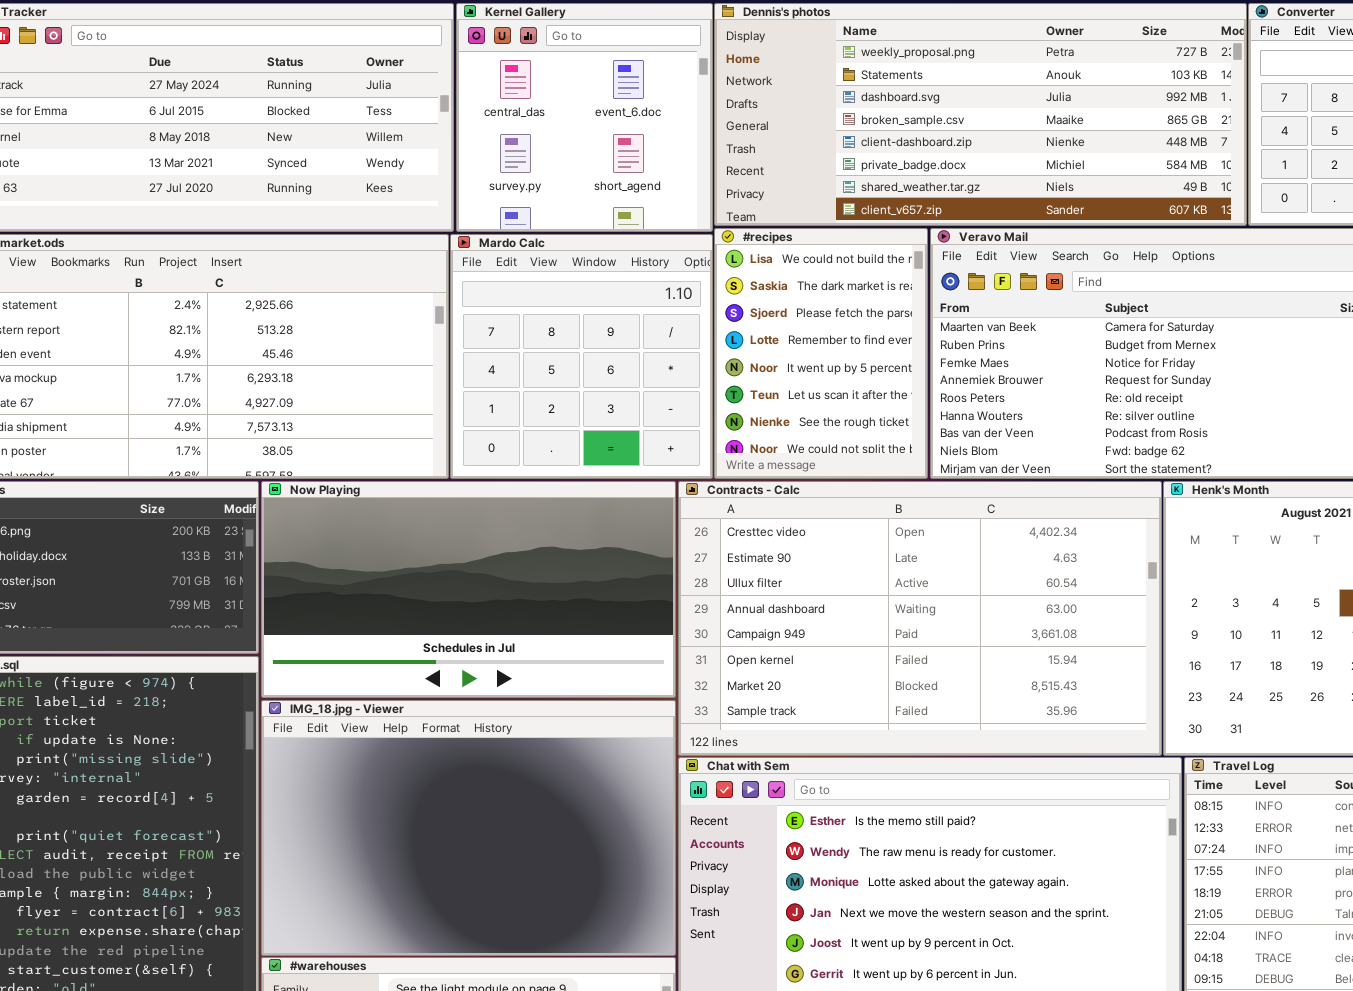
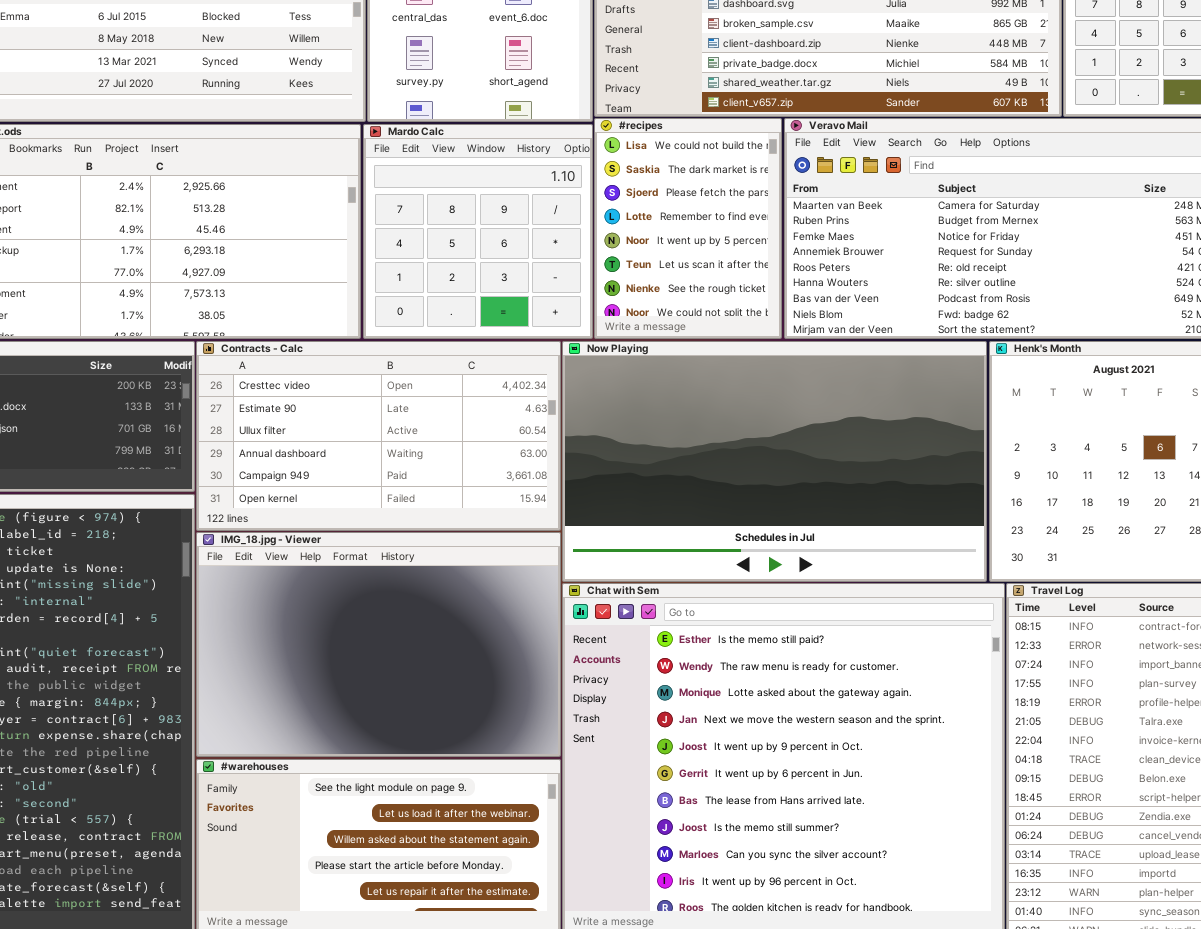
Now Playing: [261,481,676,698] -> [562,341,987,582], moved, resized
Contracts - Calc: [678,481,1162,756] -> [196,341,561,531], moved, resized

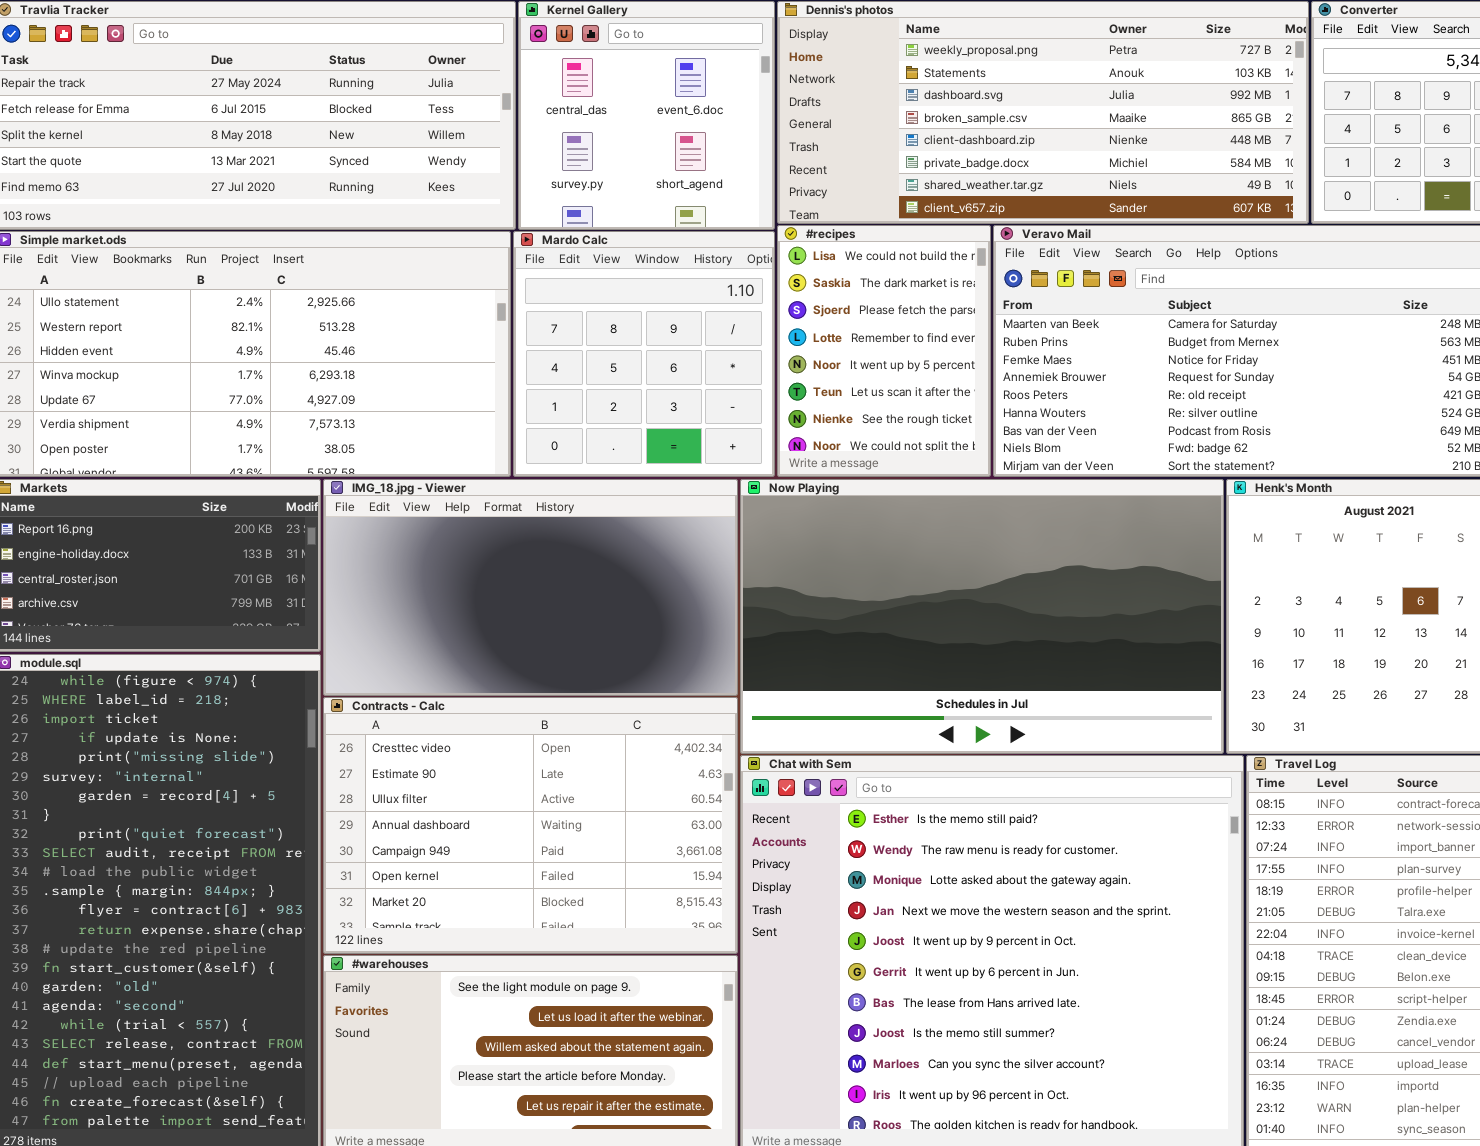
Contracts - Calc: [196,341,561,531] -> [323,697,738,954], moved, resized
IMG_18.jpg - Viewer: [196,532,561,757] -> [323,479,738,696], moved, resized

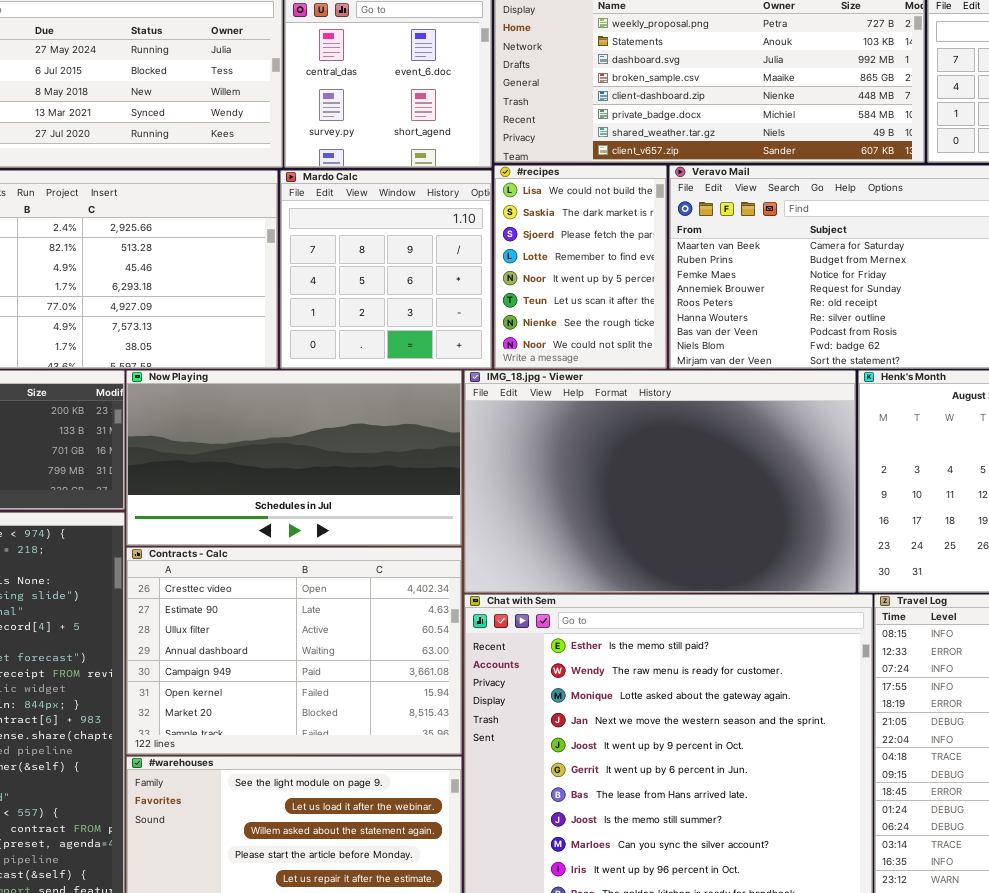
IMG_18.jpg - Viewer: [323,479,738,696] -> [464,370,856,593], moved, resized
Now Playing: [740,479,1224,754] -> [126,370,462,546], moved, resized

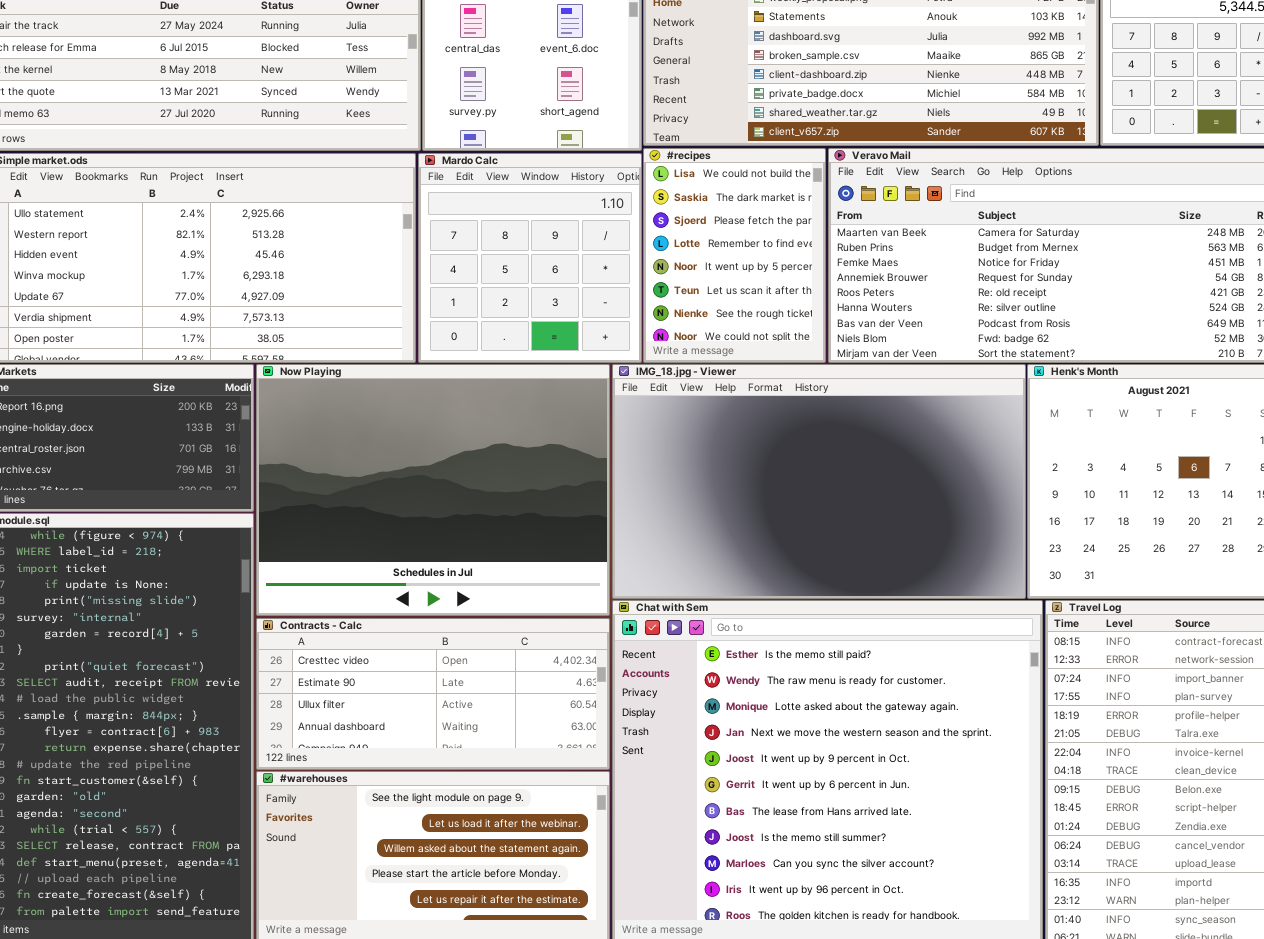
Now Playing: [126,370,462,546] -> [256,364,610,616], resized
Contracts - Calc: [126,547,462,755] -> [256,618,610,770], resized

